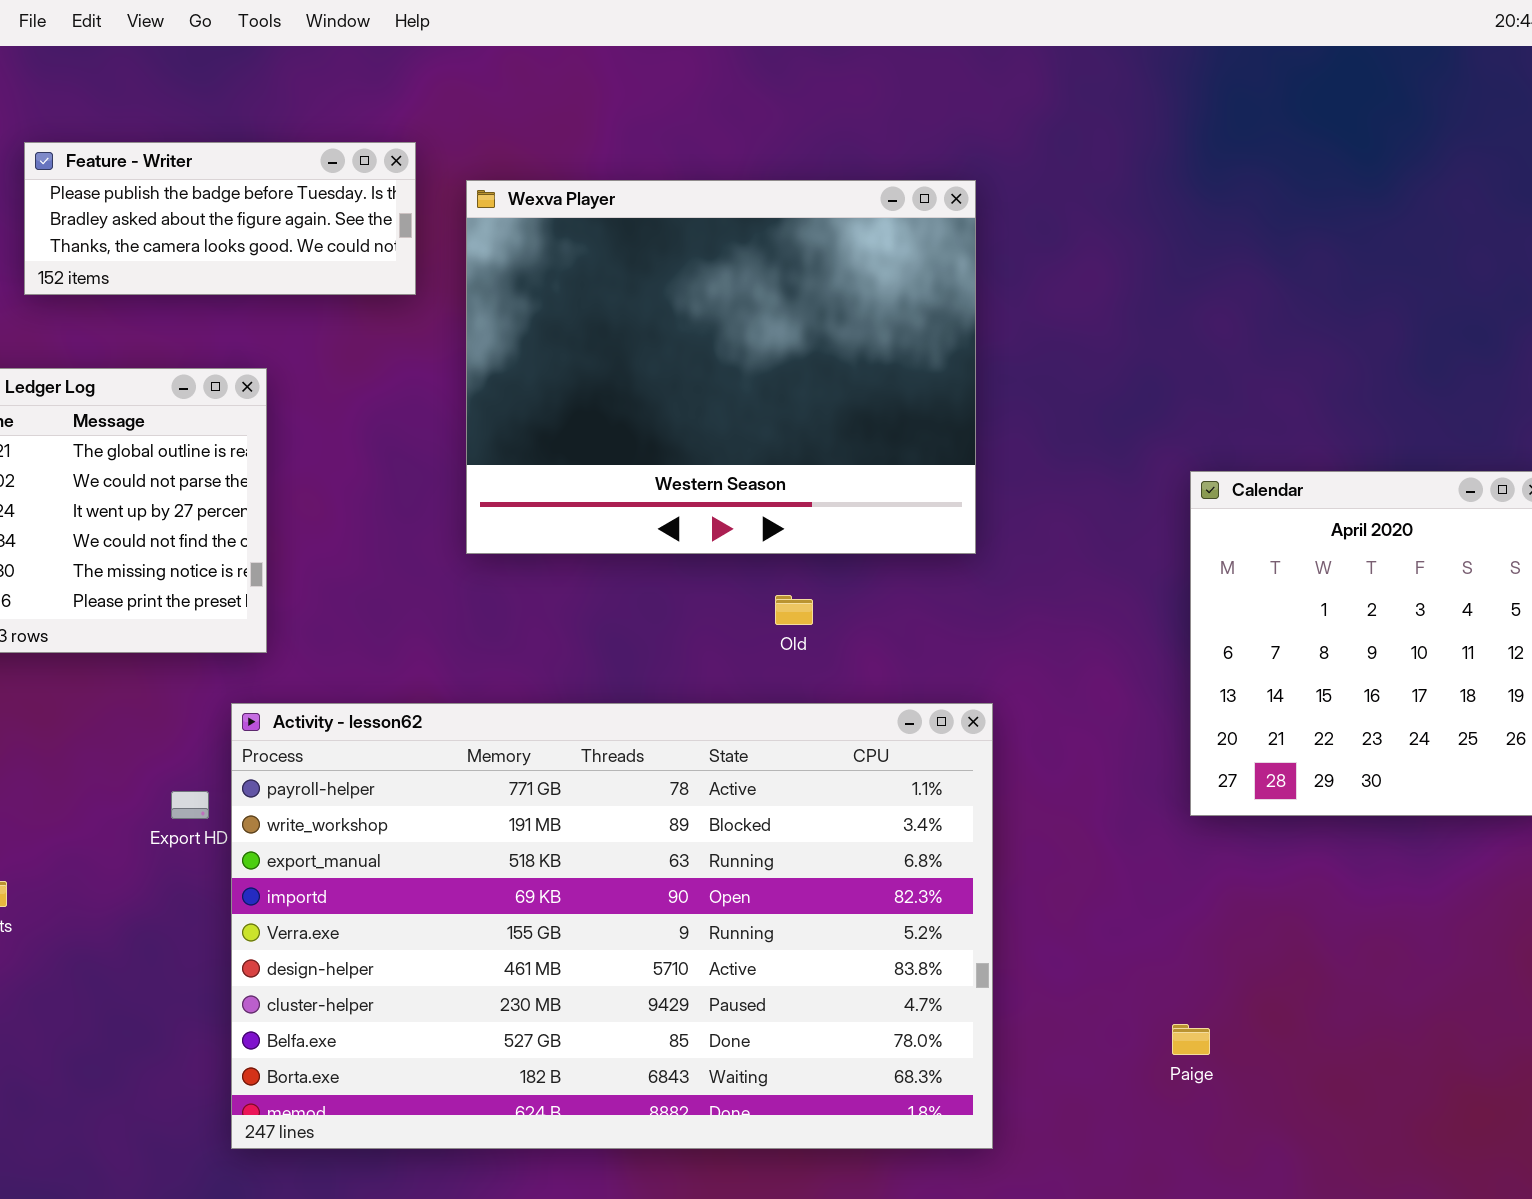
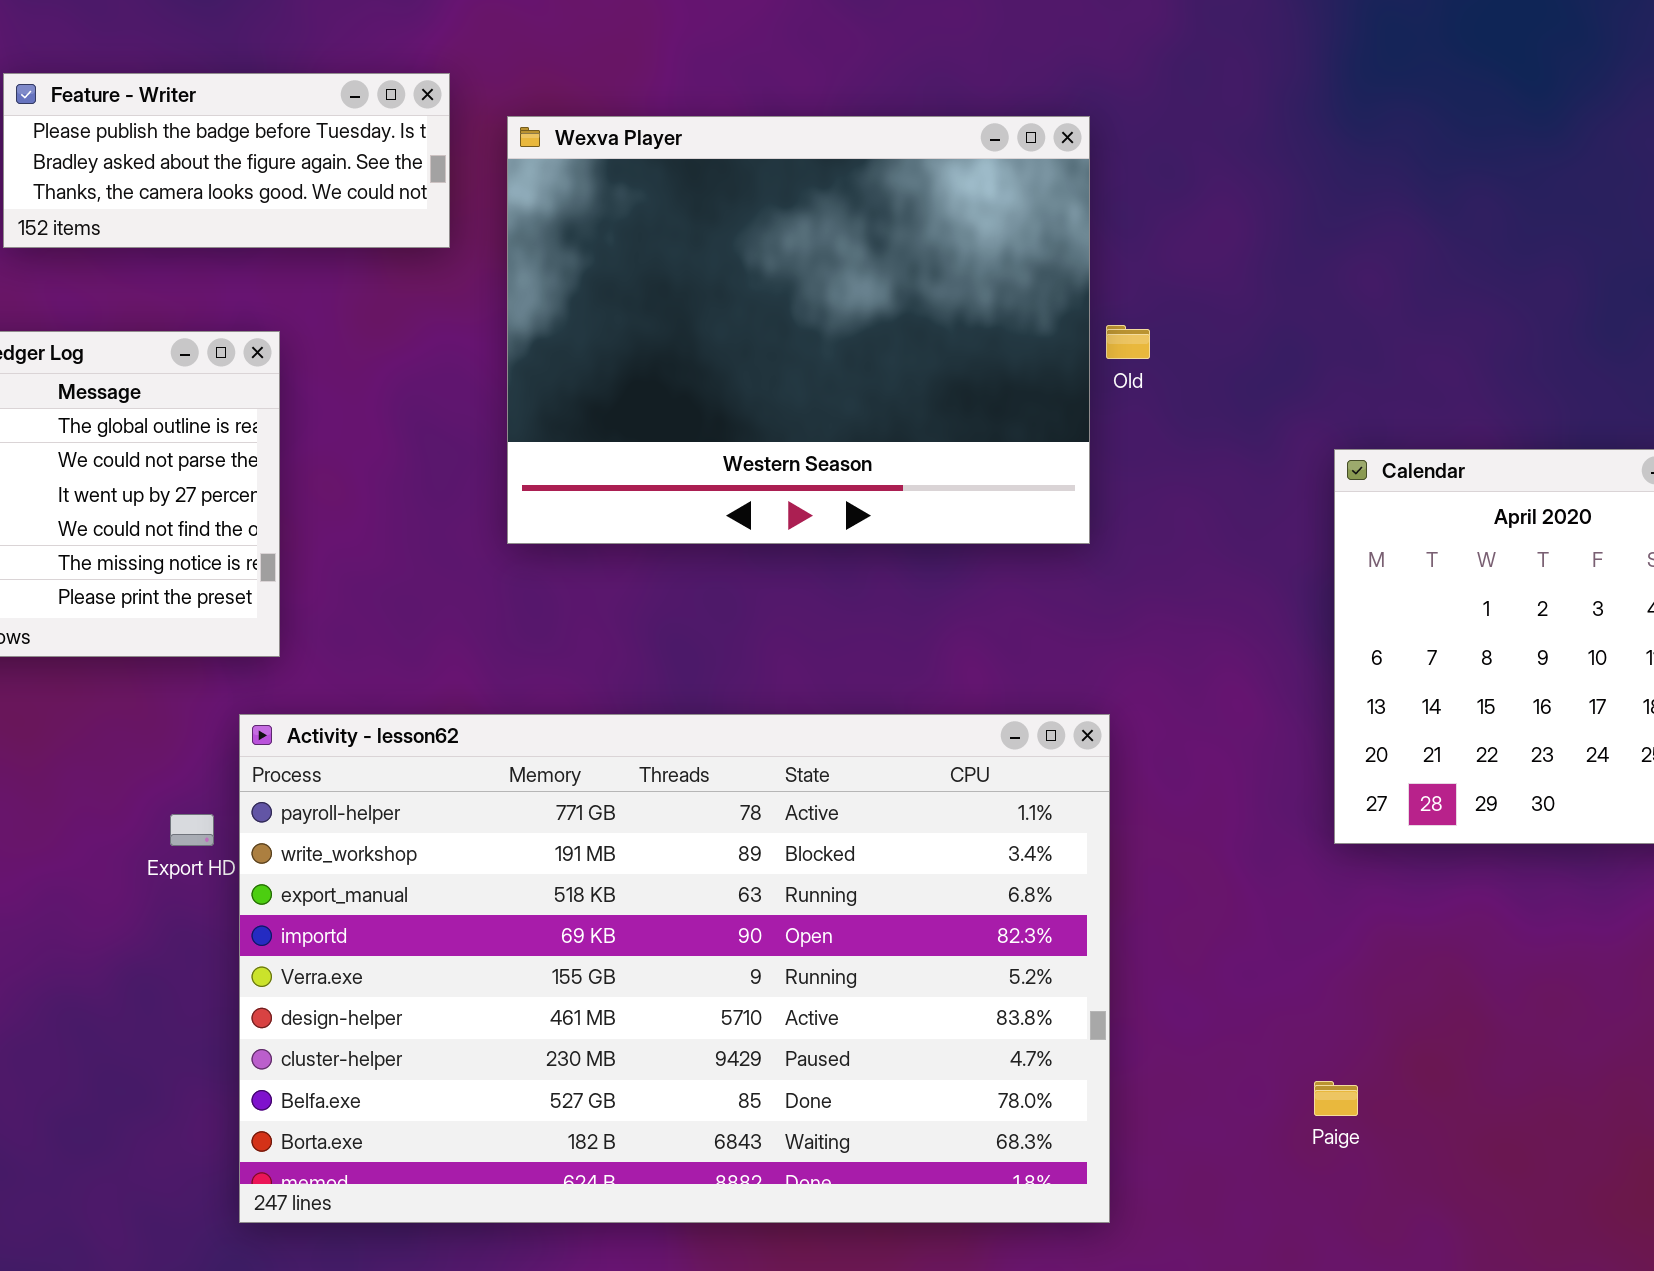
Old: [775,595,813,625] -> [1106,325,1150,359], moved

